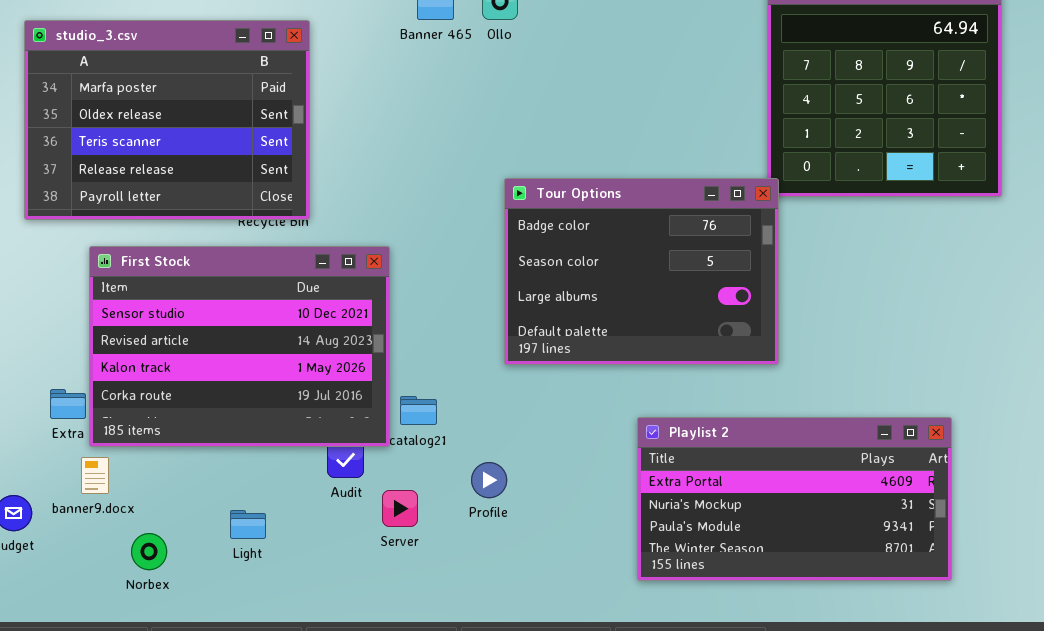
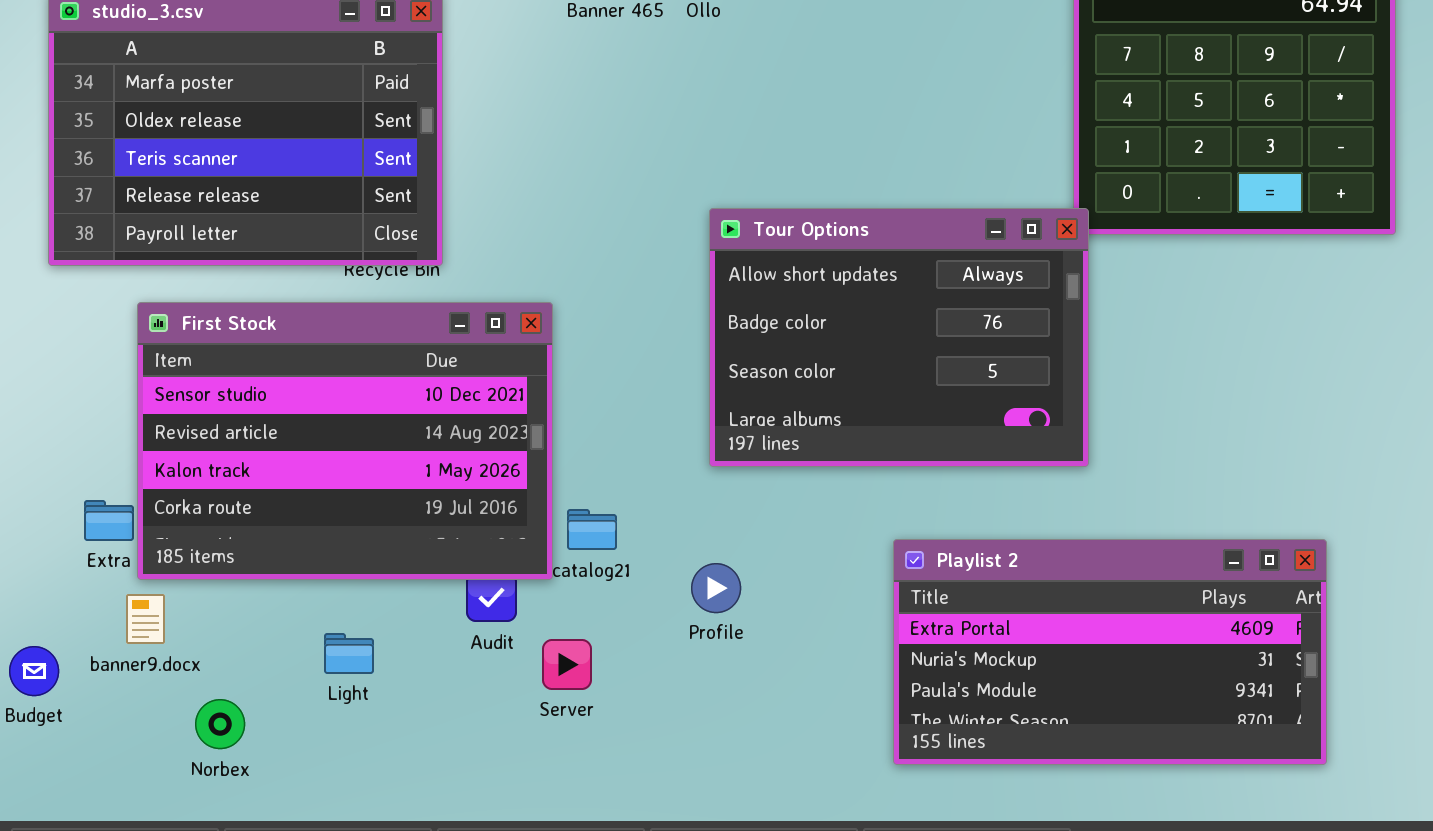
Tour Options: [504,178,779,365] -> [709,208,1089,467], scrolled up 1 row
Profile: [471,462,507,498] -> [691,563,741,613], moved
Light: [230,510,266,539] -> [324,633,374,674], moved

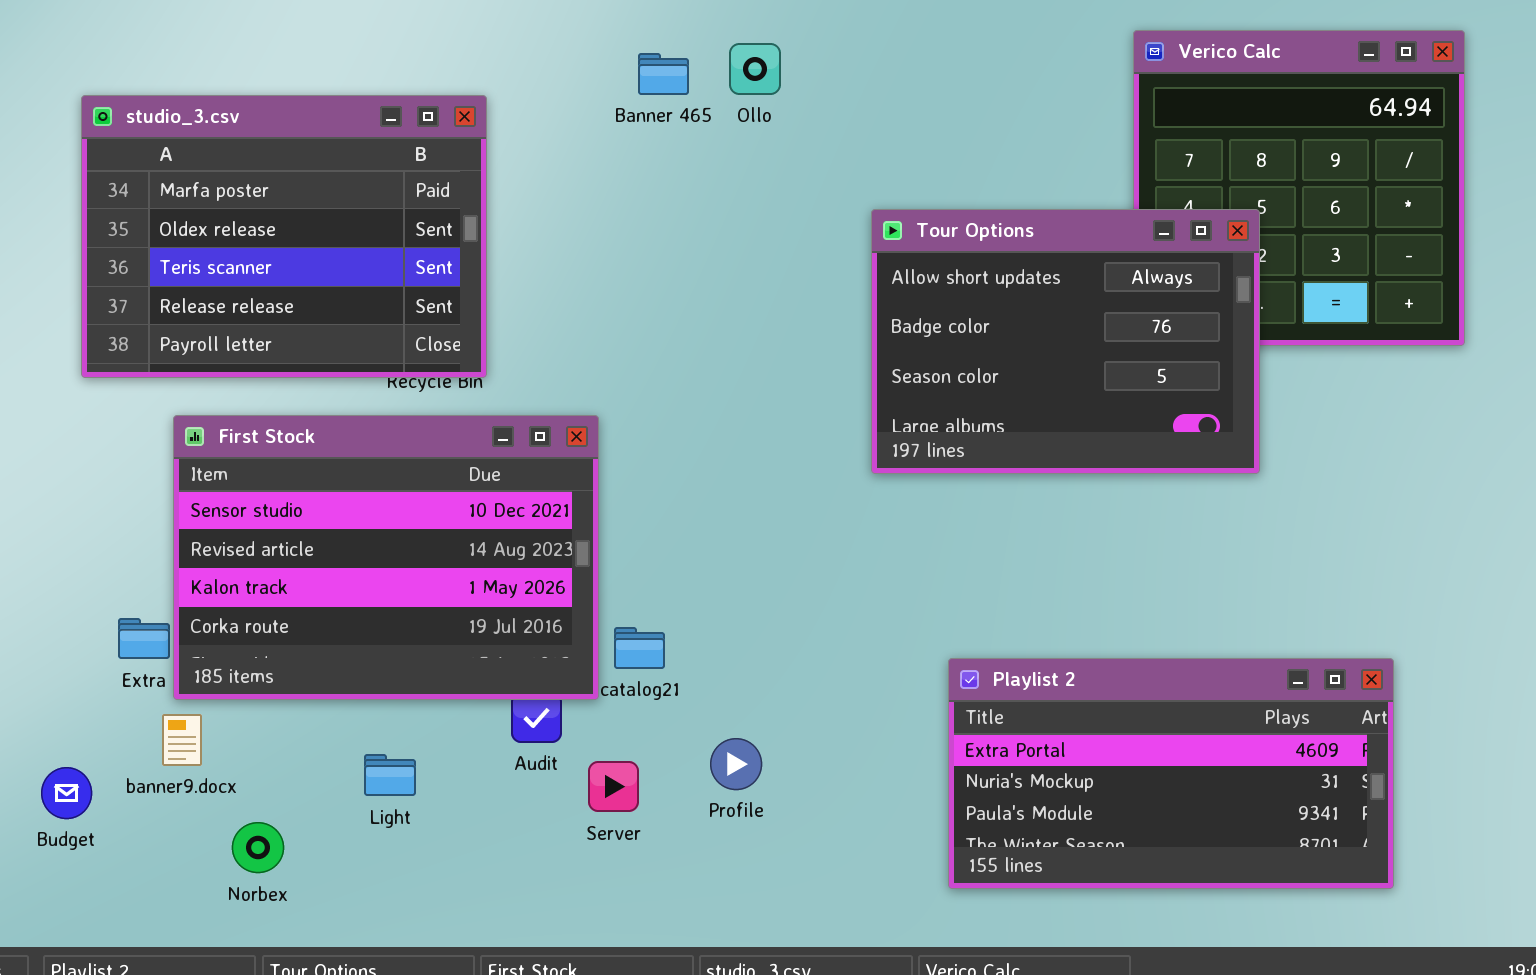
Tour Options: [709,208,1089,467] -> [871,209,1260,474], moved
Profile: [691,563,741,613] -> [710,738,762,790], moved

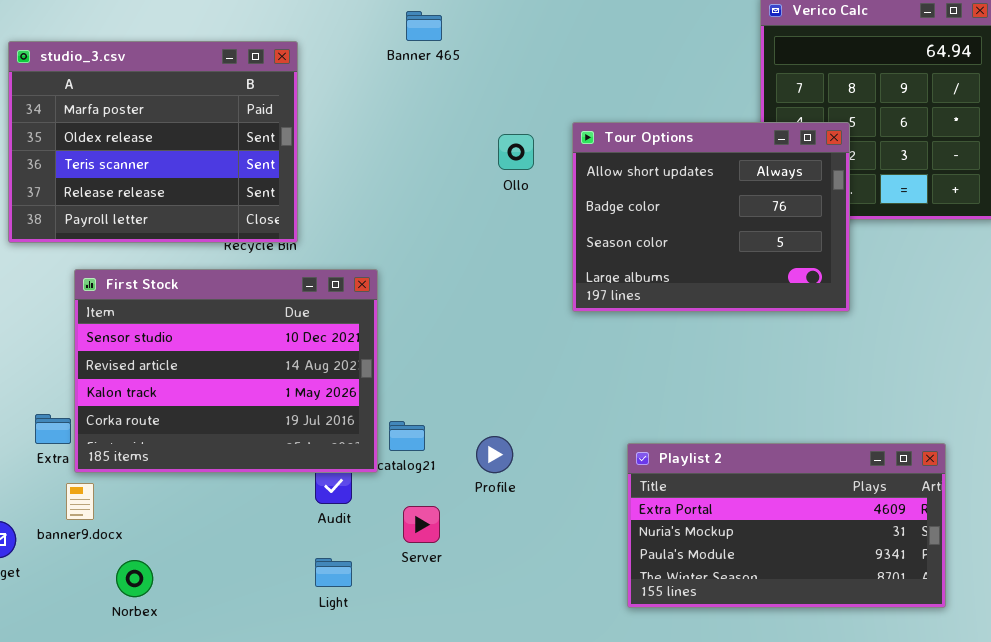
Ollo: [729,43,781,95] -> [498,134,534,170], moved
Profile: [710,738,762,790] -> [476,436,513,473], moved
Light: [364,754,416,796] -> [315,558,352,587], moved
Server: [588,761,639,812] -> [403,506,440,543], moved

